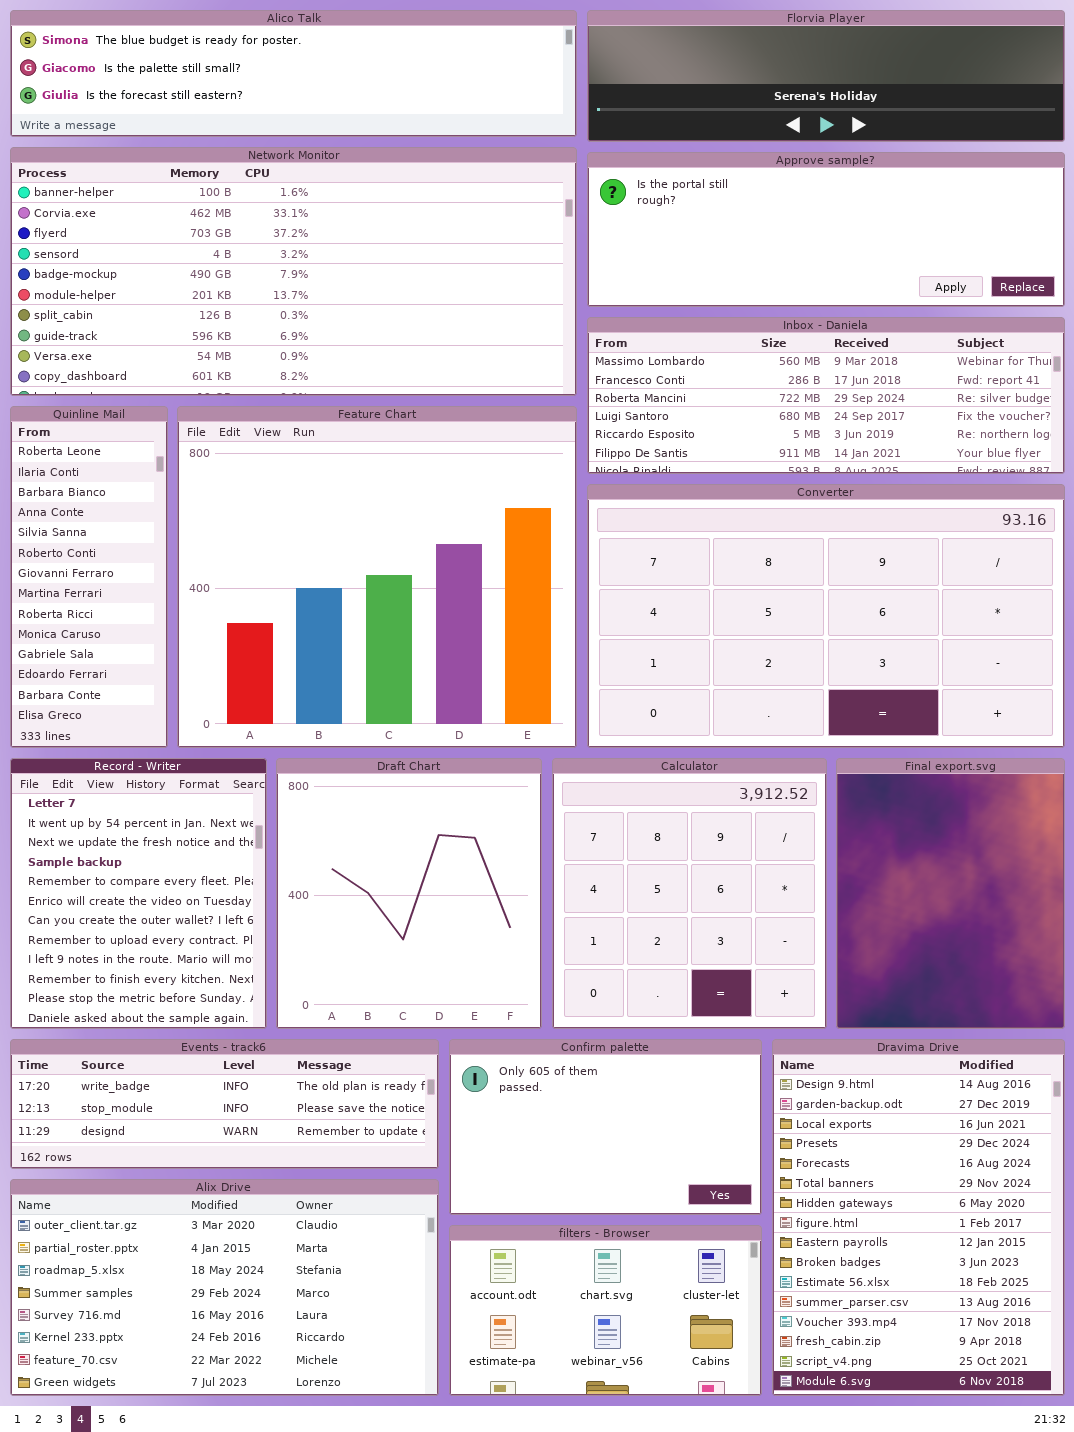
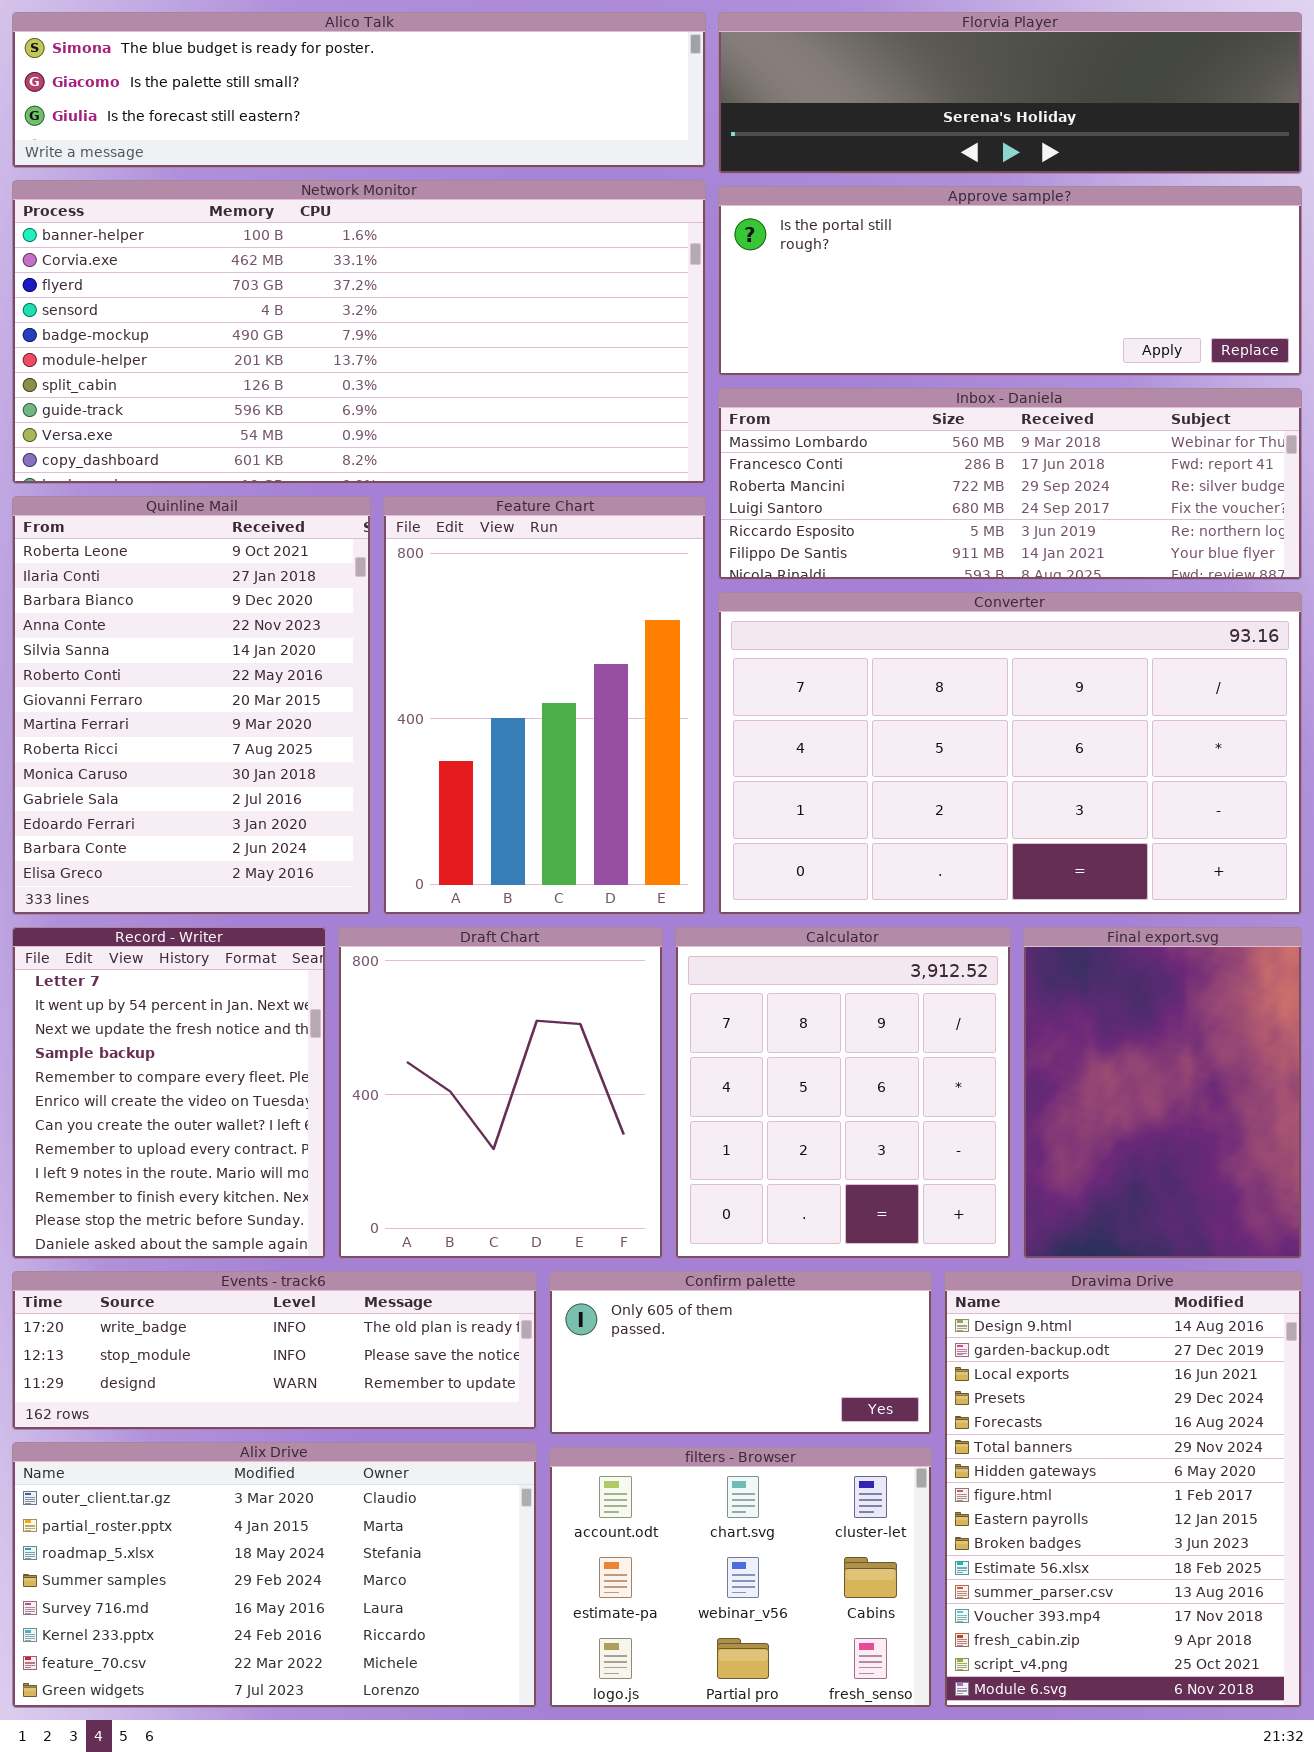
Quinline Mail: [10,406,168,748] -> [12,496,371,915], resized
Feature Chart: [177,406,577,748] -> [383,496,706,915], resized
Confirm palette: [449,1039,762,1215] -> [549,1271,932,1435], resized
filters - Browser: [449,1225,762,1396] -> [549,1447,932,1708], resized

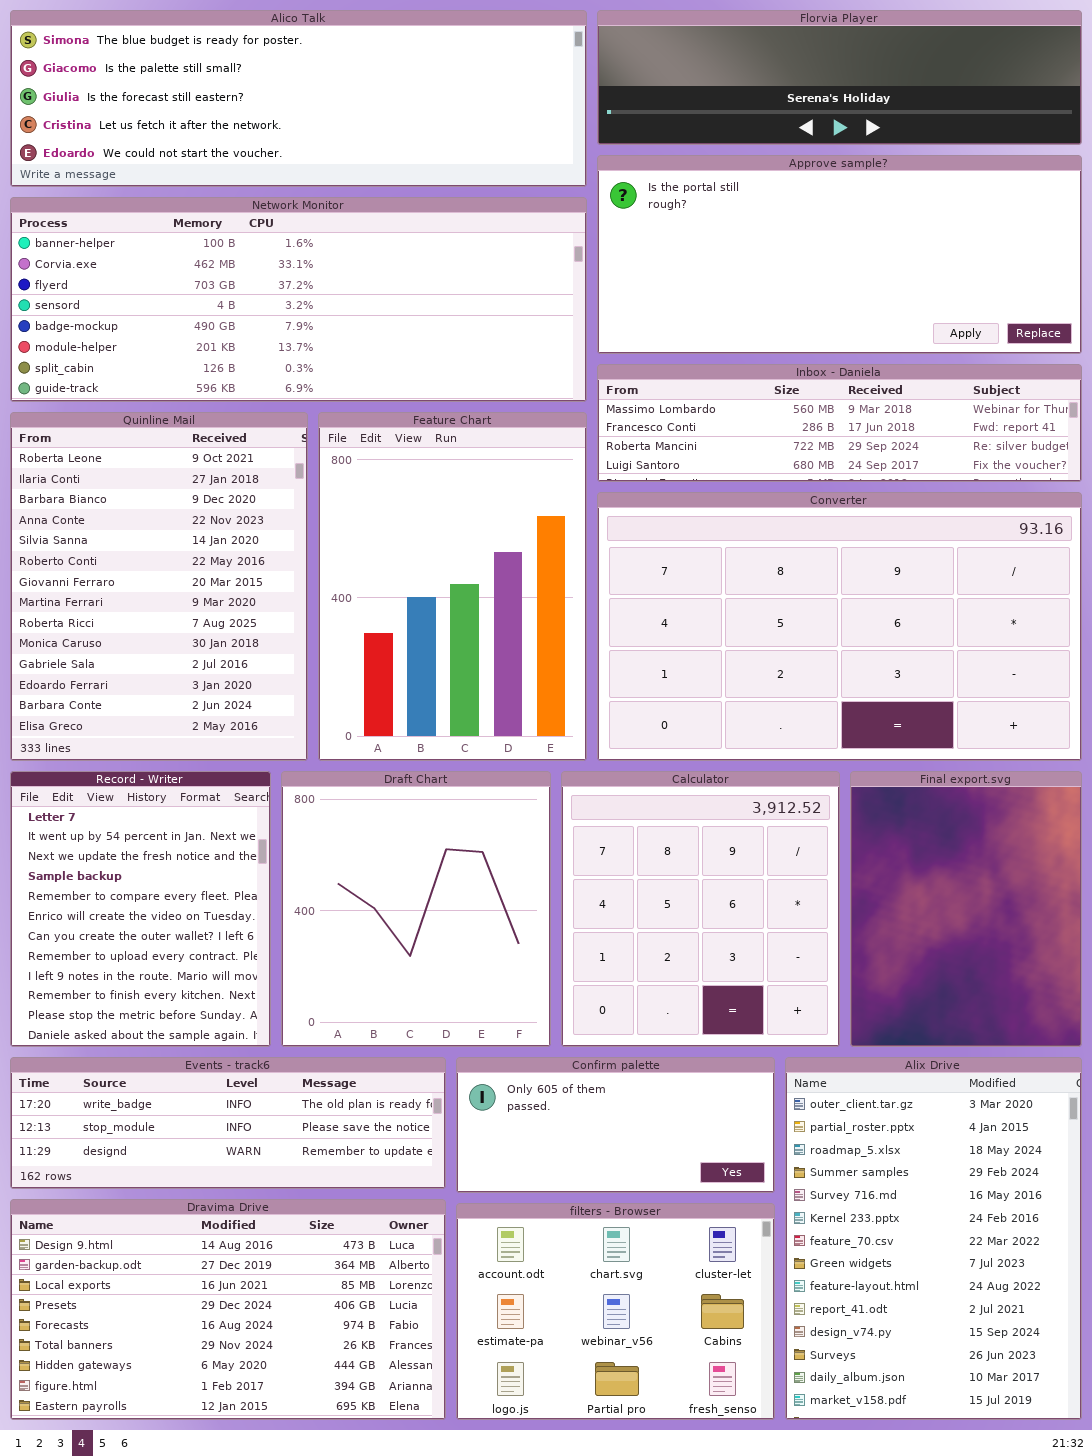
Alico Talk: [12,12,706,168] -> [10,10,587,187], resized
Network Monitor: [12,180,706,484] -> [10,197,587,402], resized
Approve sample?: [718,186,1302,376] -> [597,155,1082,354], resized
Inbox - Daniela: [718,388,1302,580] -> [597,364,1082,482], resized
Dravima Drive: [944,1271,1302,1708] -> [10,1199,446,1420], moved, resized
Alix Drive: [12,1442,537,1708] -> [785,1057,1082,1420], moved, resized

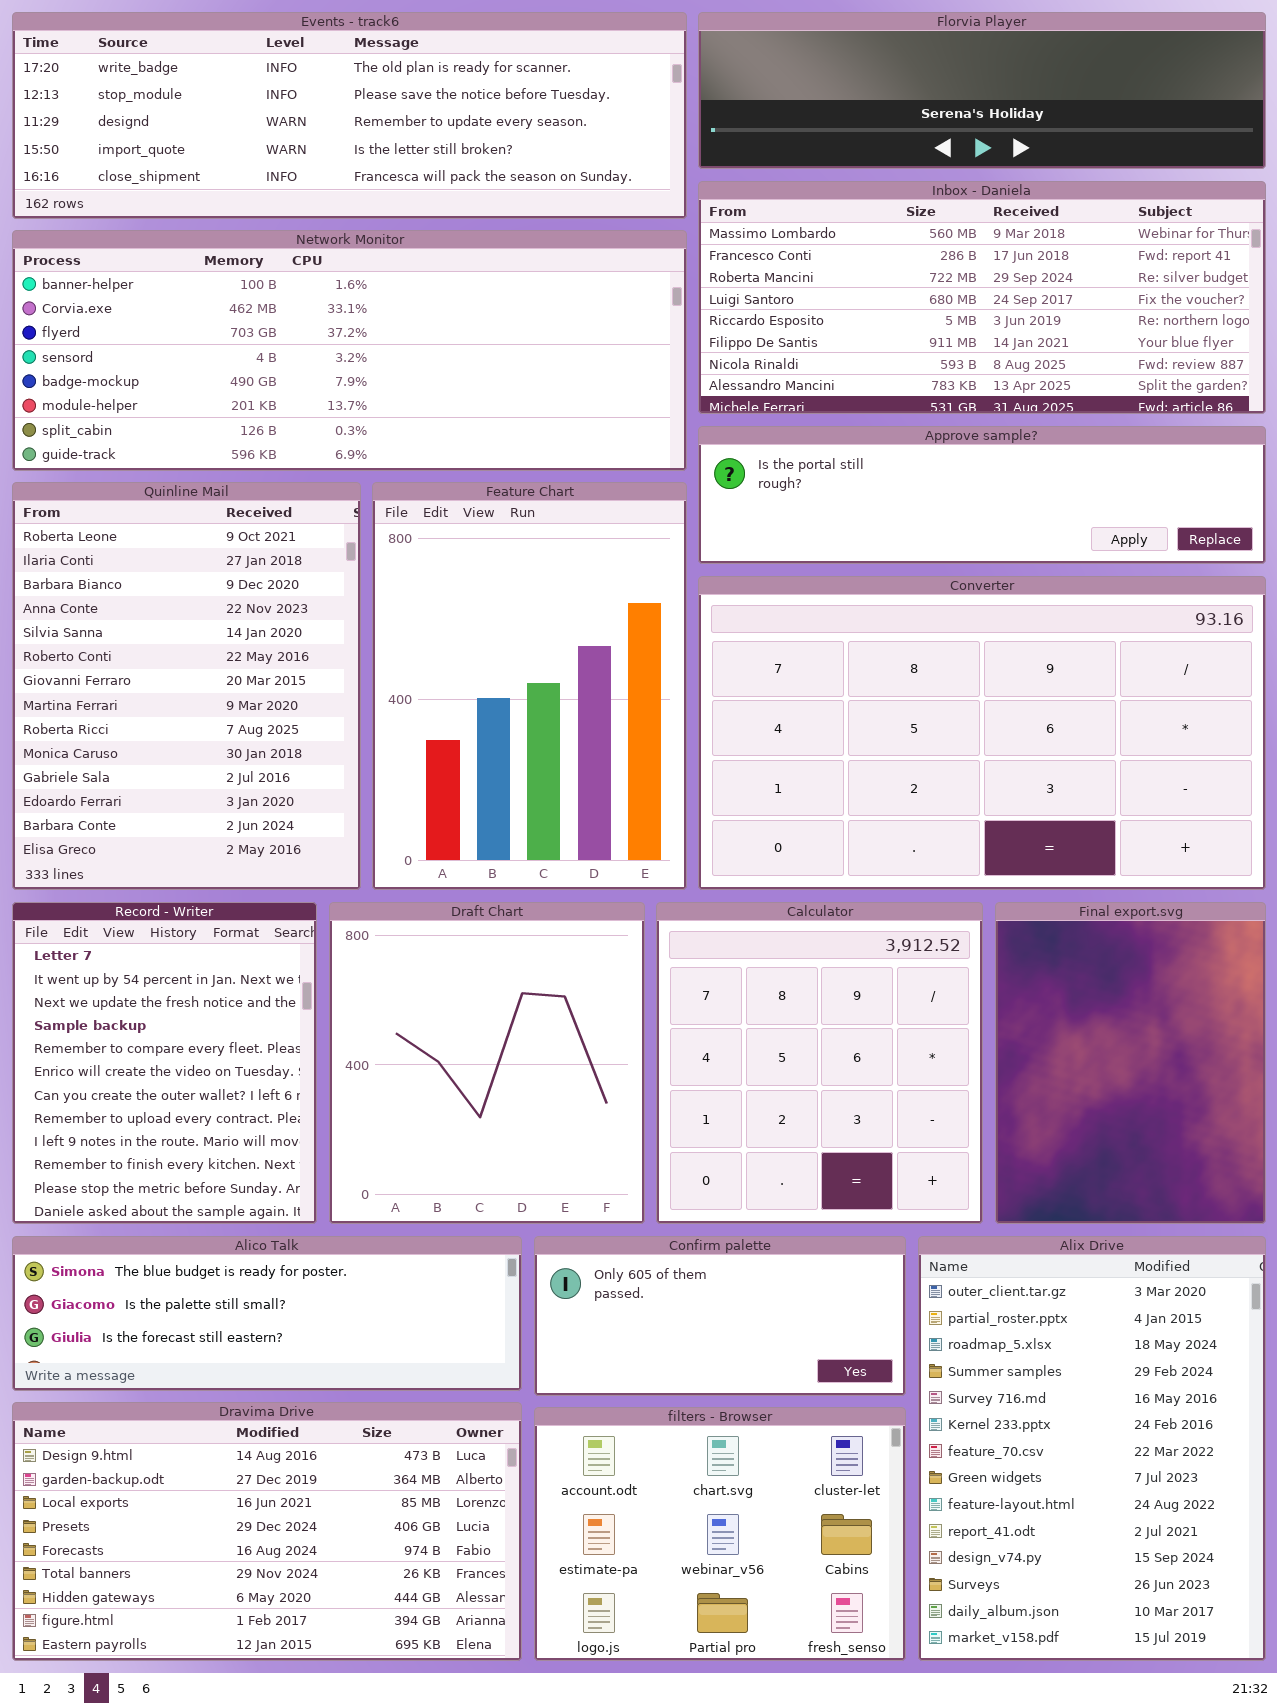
Alico Talk: [10,10,587,187] -> [12,1236,522,1391], moved, resized
Approve sample?: [597,155,1082,354] -> [698,426,1266,564], moved, resized
Inbox - Daniela: [597,364,1082,482] -> [698,181,1266,414], moved, resized
Events - track6: [10,1057,446,1189] -> [12,12,687,219], moved, resized

